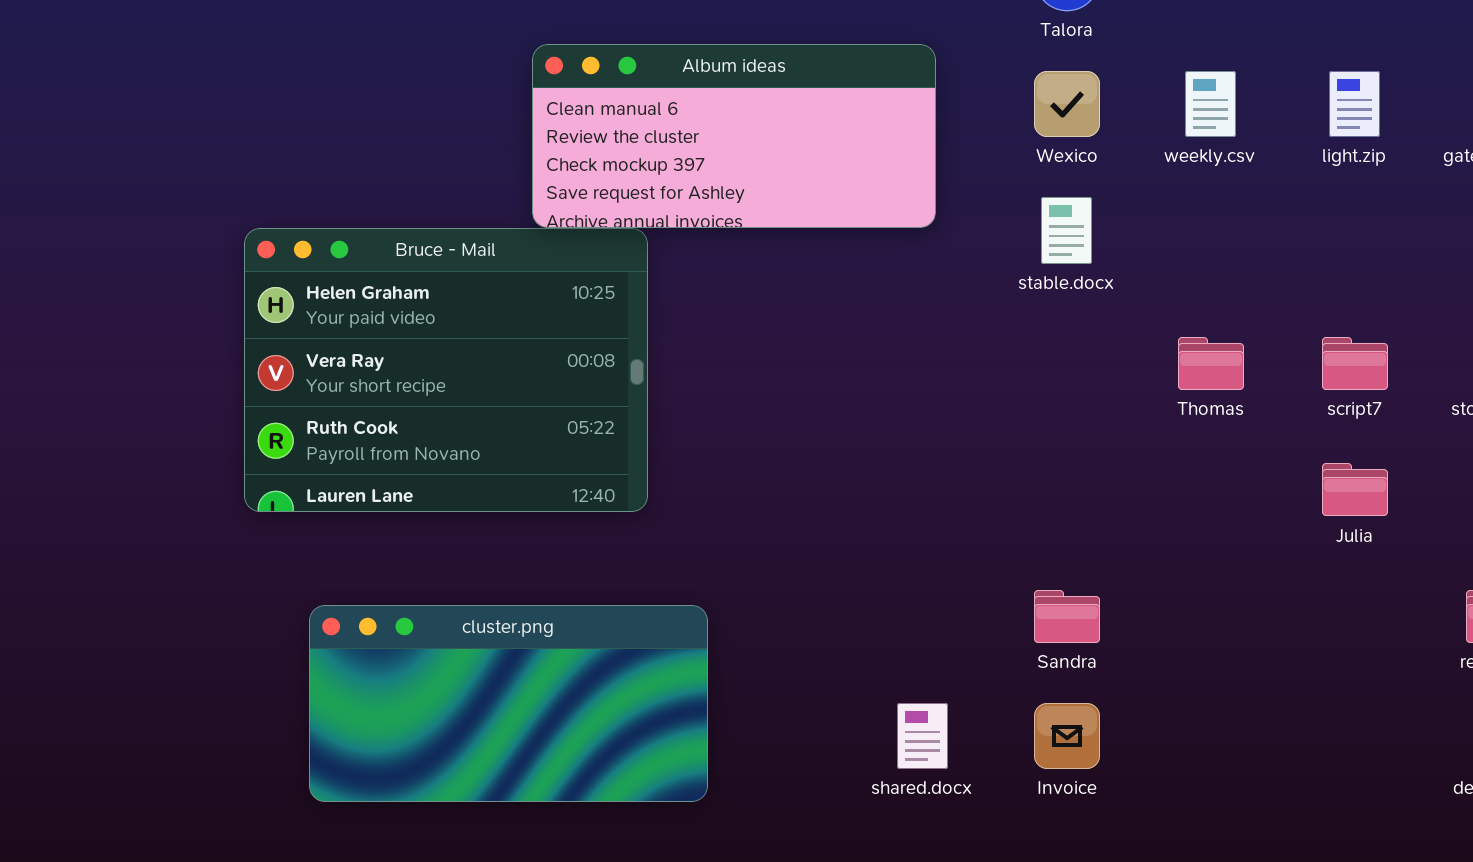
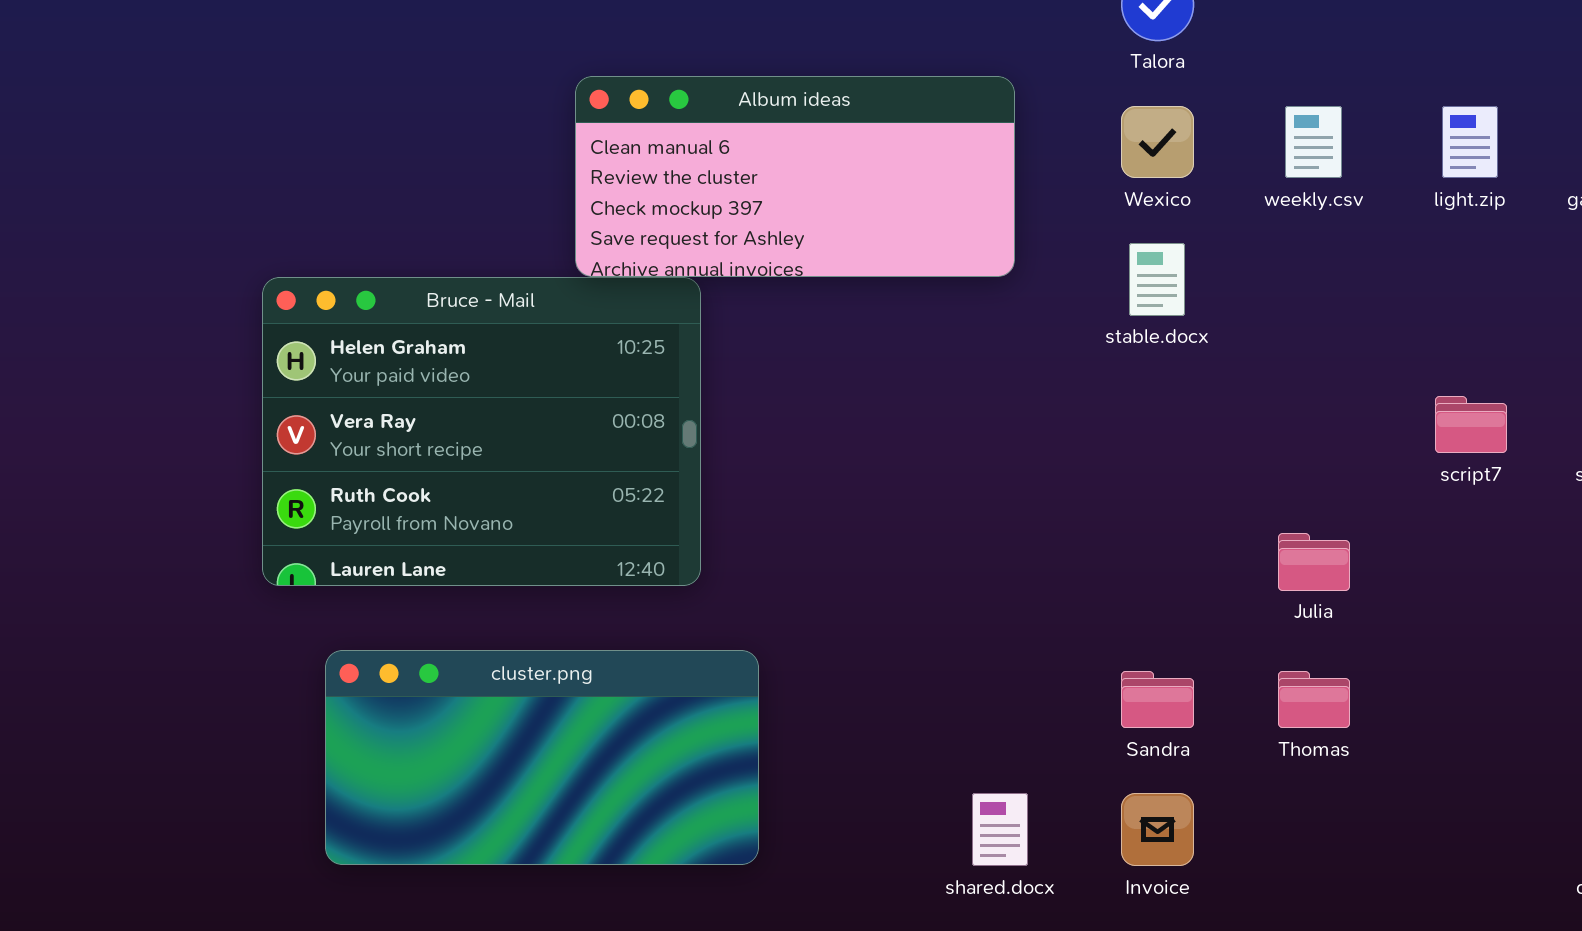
Thomas: [1178,337,1244,390] -> [1278,671,1350,728], moved
Julia: [1322,463,1388,516] -> [1278,533,1350,591], moved
cluster.png: [309,605,708,802] -> [325,650,759,865], moved

